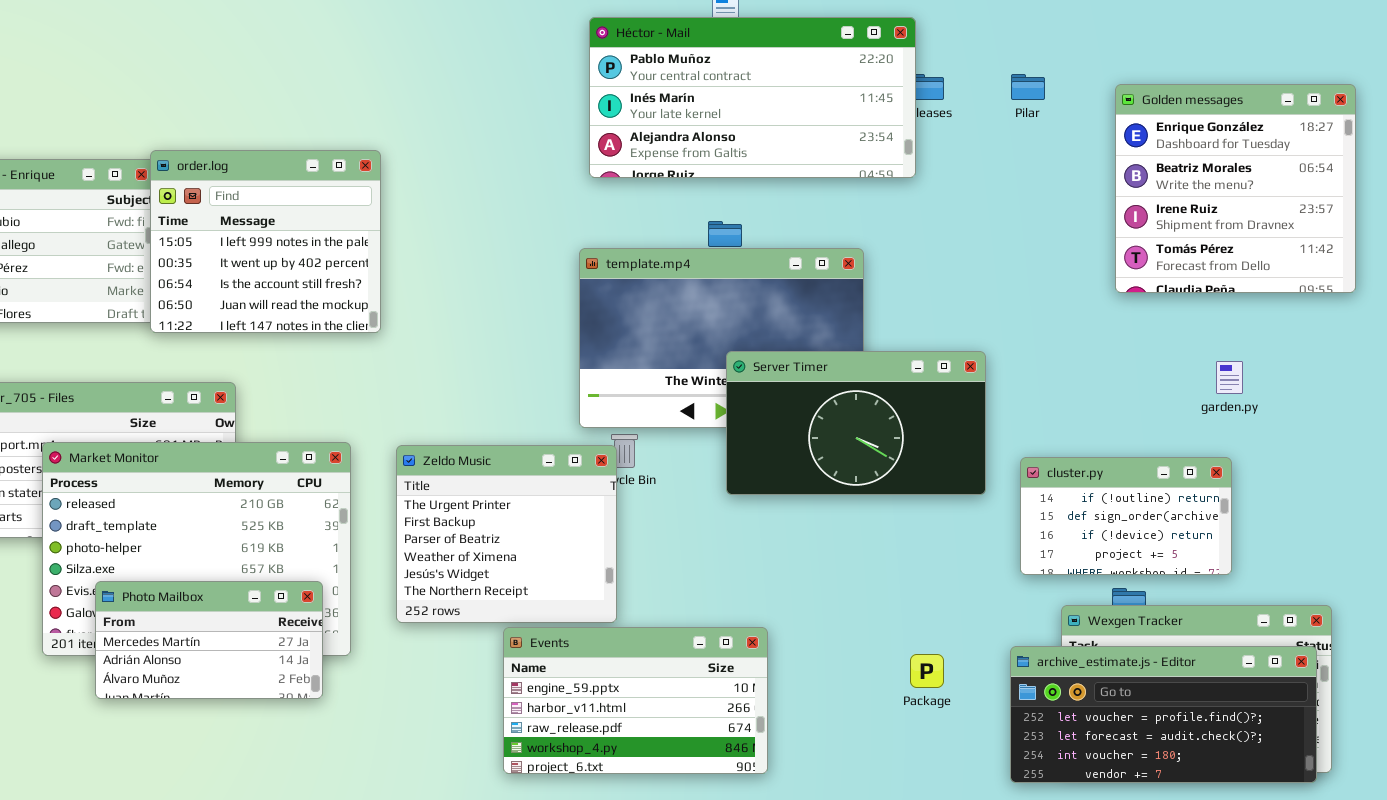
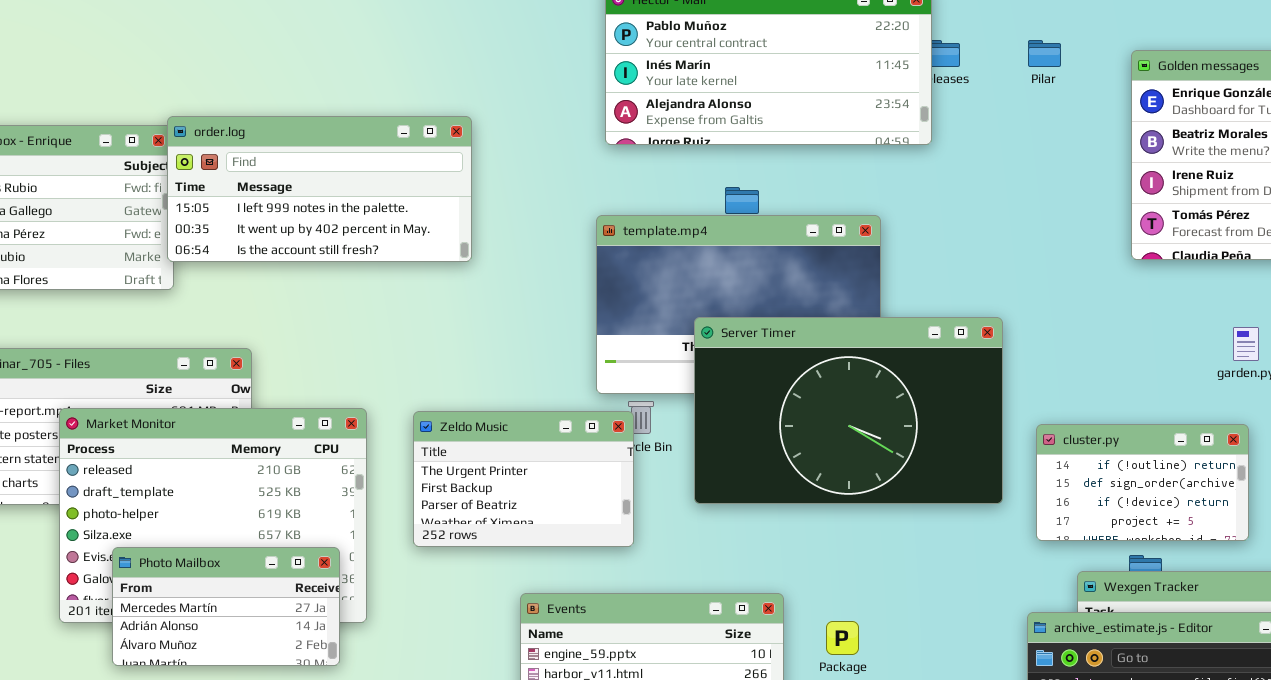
order.log: [150,150,381,333] -> [167,116,472,262], resized
Server Timer: [726,351,986,495] -> [694,317,1003,504], resized
Zeldo Music: [396,445,617,623] -> [413,411,634,547], resized
Package: [910,654,944,688] -> [826,621,859,655], moved

